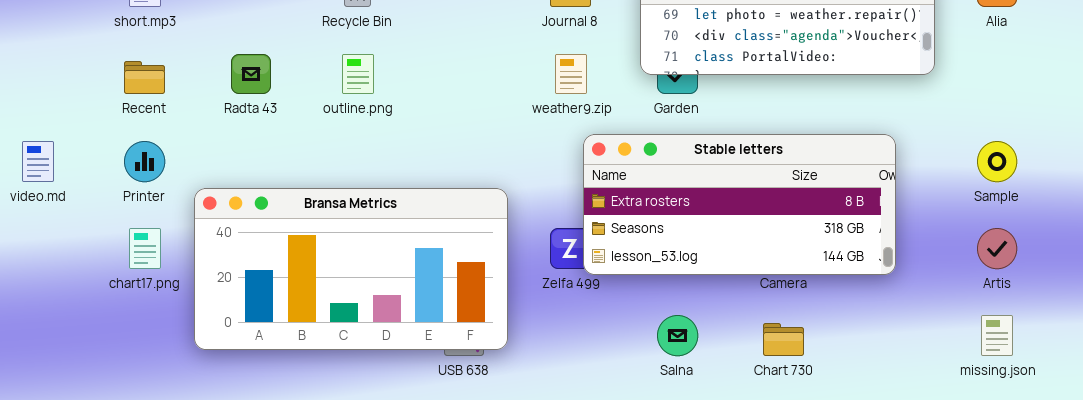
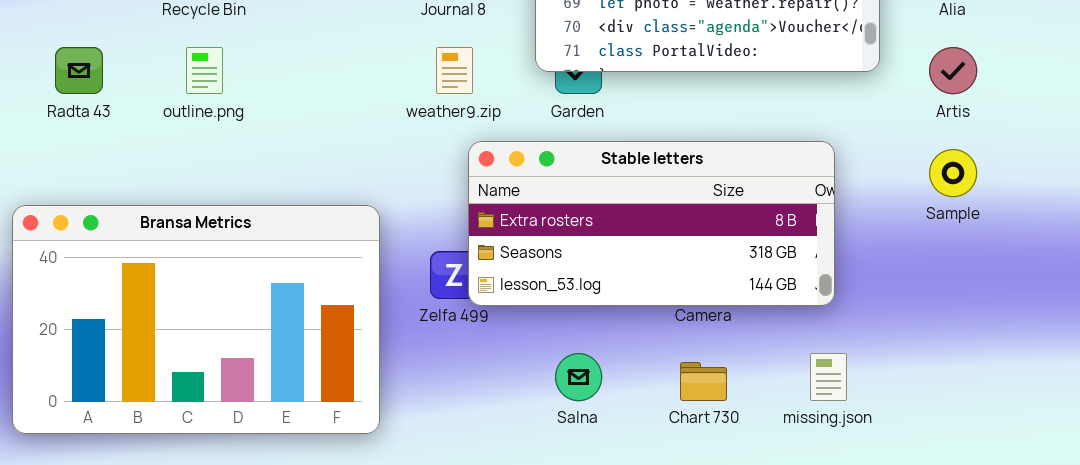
Bransa Metrics: [194,188,508,350] -> [12,205,380,434], resized
Artis: [977,228,1017,269] -> [929,47,977,94], moved
missing.json: [981,315,1013,356] -> [810,353,847,401], moved

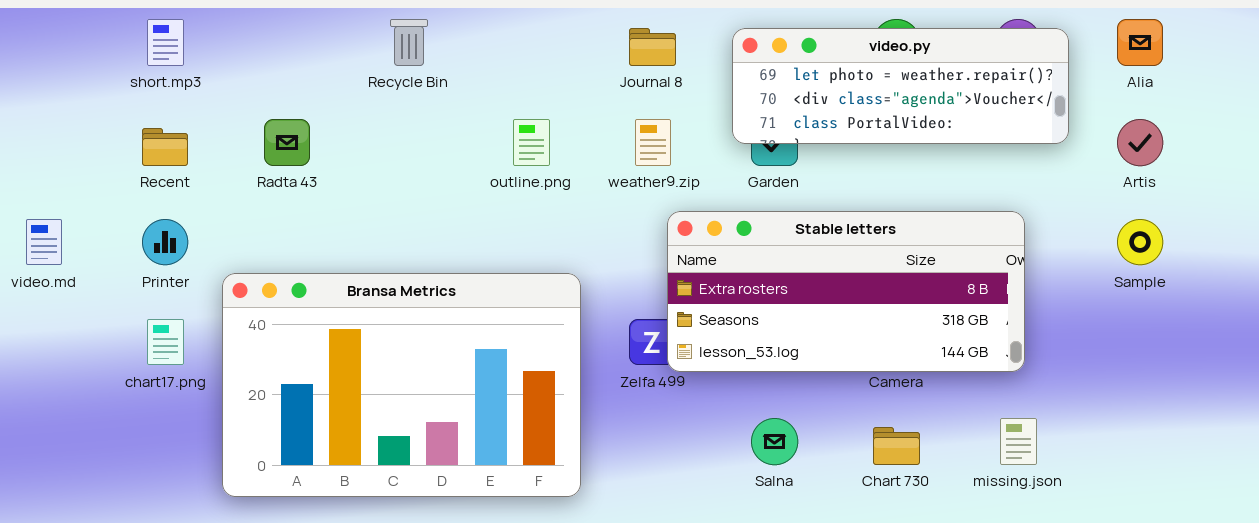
outline.png: [186,47,223,94] -> [513,119,550,166], moved

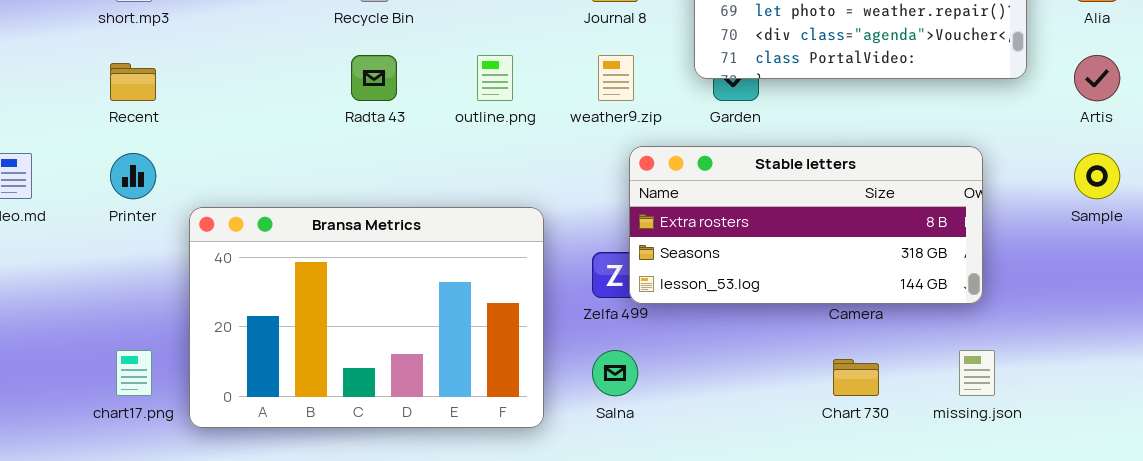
Radta 43: [264,119,310,166] -> [351,55,397,101], moved
chart17.png: [147,319,184,365] -> [116,350,152,396], moved
Salna: [751,418,798,465] -> [592,350,638,396], moved

